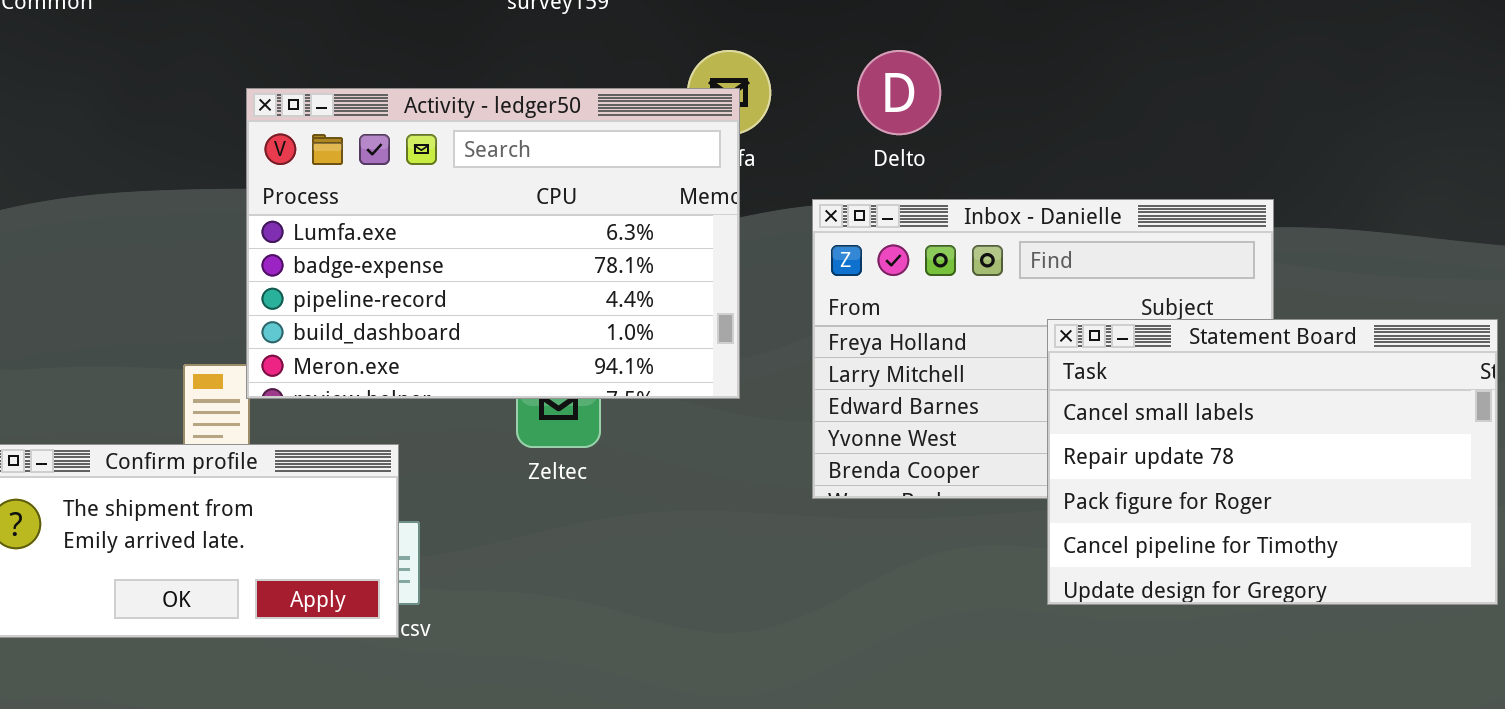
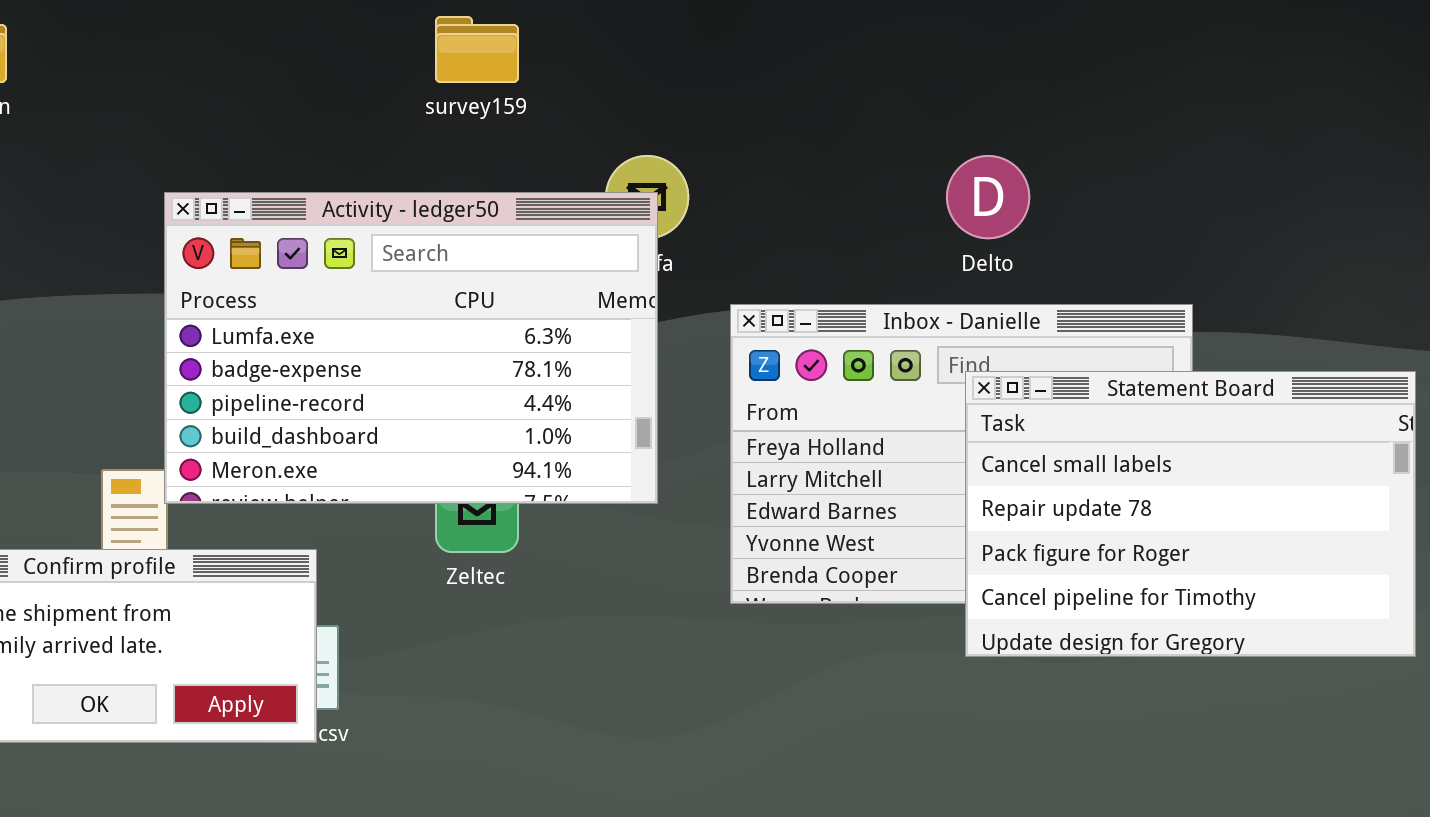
Delto: [857,50,941,135] -> [946,155,1030,239], moved
Statement Board: [1047,319,1498,605] -> [965,371,1416,657], moved

